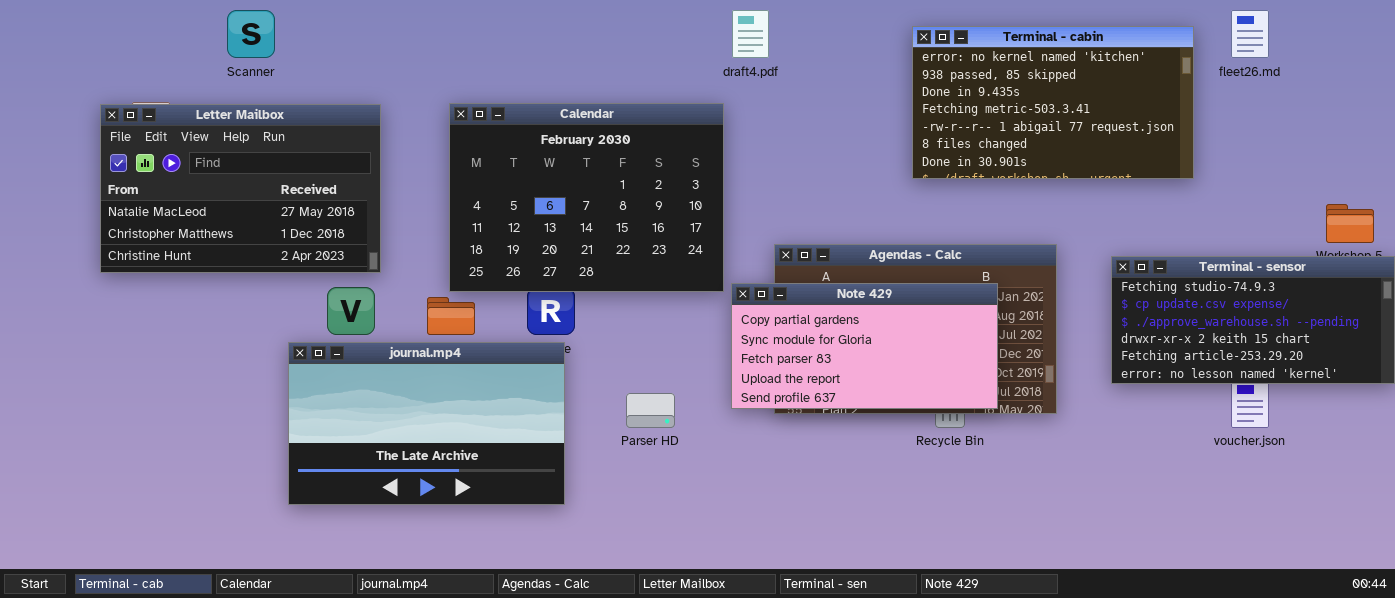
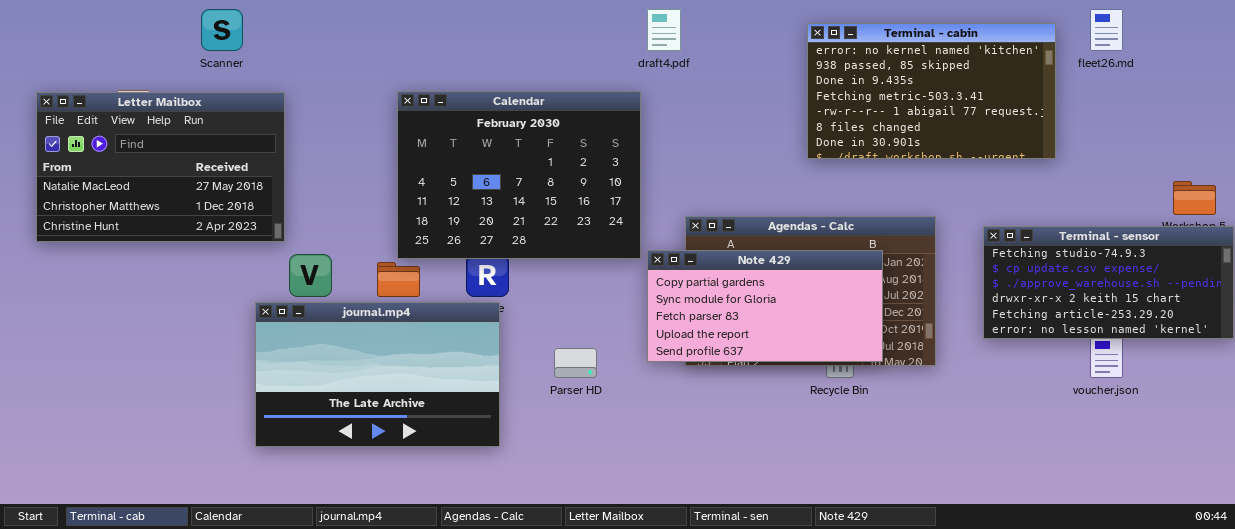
Letter Mailbox: [100,104,381,273] -> [36,92,285,242], moved

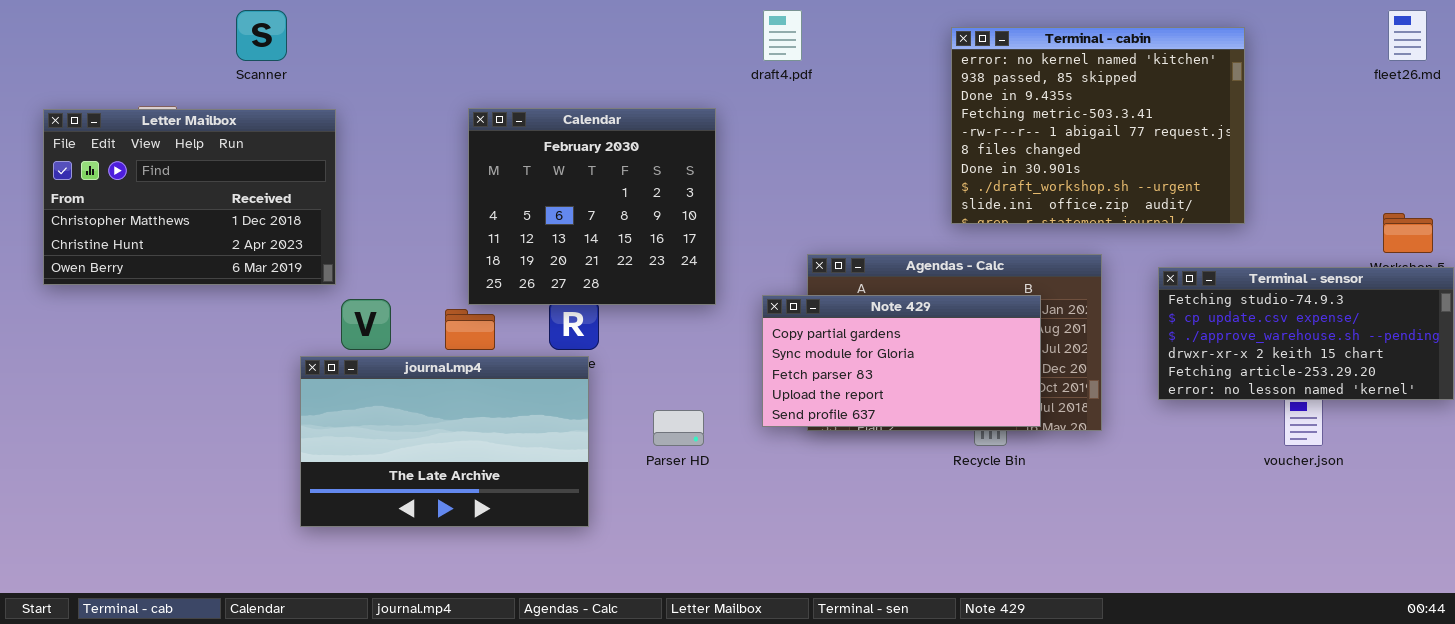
fleet26.md: [1090,9,1123,51] -> [1388,10,1427,61], moved
Terminal - cabin: [807,23,1056,159] -> [951,27,1245,224], resized
Calendar: [397,91,641,259] -> [468,108,716,305], resized
Letter Mailbox: [36,92,285,242] -> [43,109,336,285], scrolled down 1 row

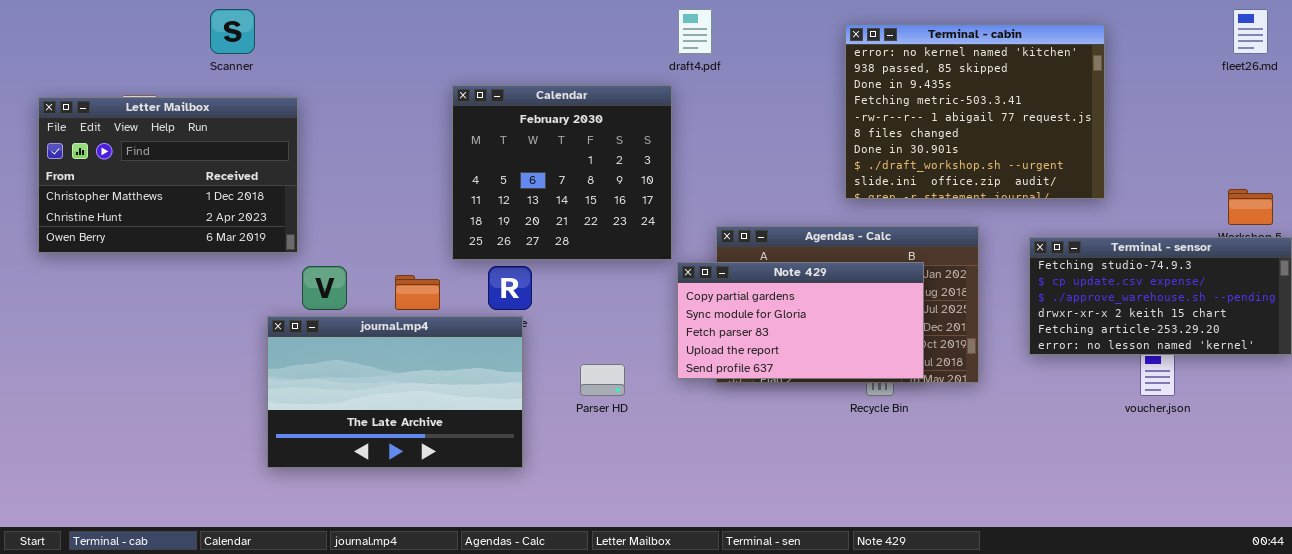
Calendar: [468,108,716,305] -> [452,85,672,260], moved

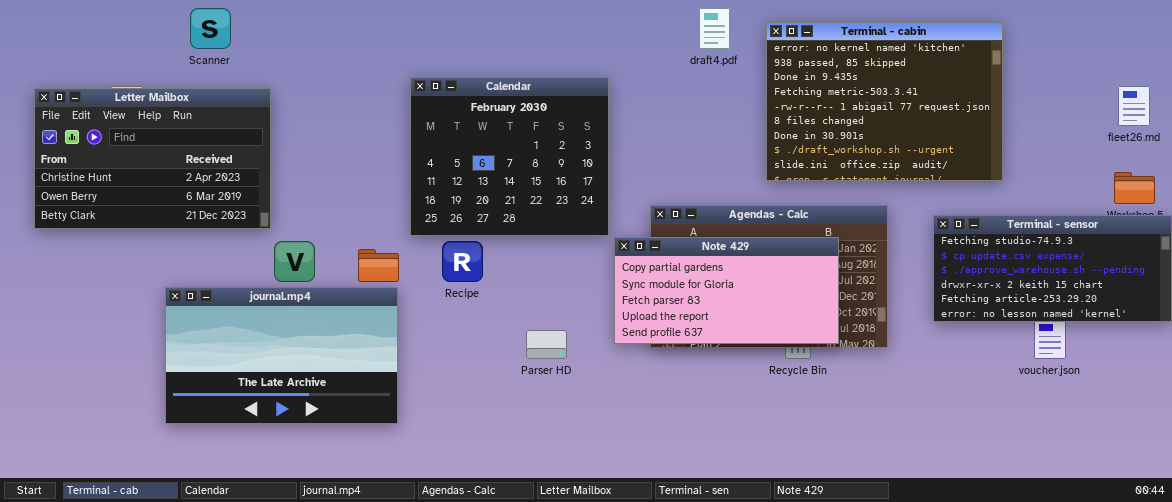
draft4.pdf: [678,9,712,54] -> [699,8,730,49], moved
fleet26.md: [1233,9,1268,54] -> [1118,86,1150,126], moved
Letter Mailbox: [38,97,298,253] -> [34,88,271,229], scrolled down 1 row
journal.mp4: [267,316,523,468] -> [165,287,398,424], moved

